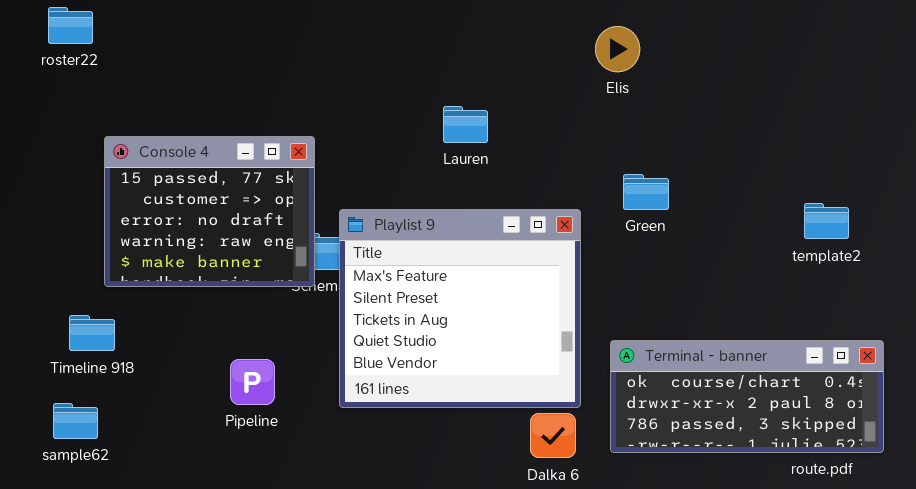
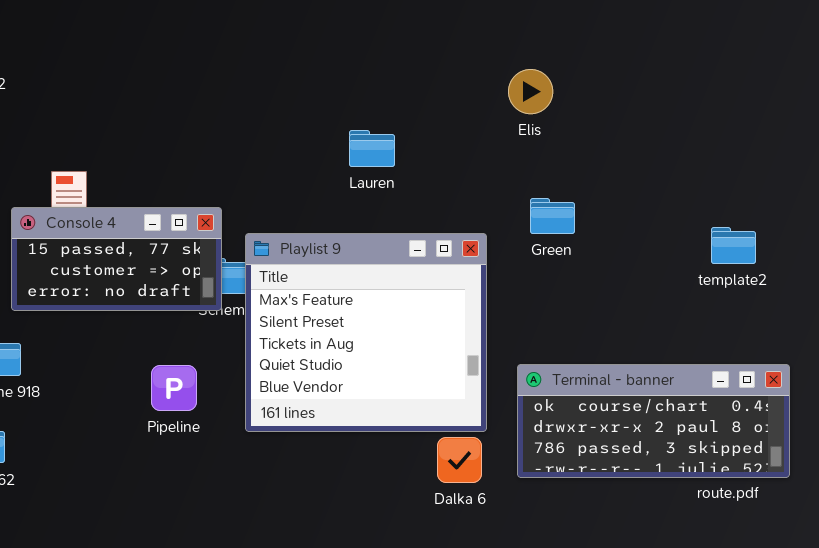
Elis: [595,26,640,72] -> [508,69,553,114], moved
Console 4: [104,136,315,287] -> [11,207,222,311], resized
Pipeline: [230,359,275,405] -> [151,365,197,411], moved

